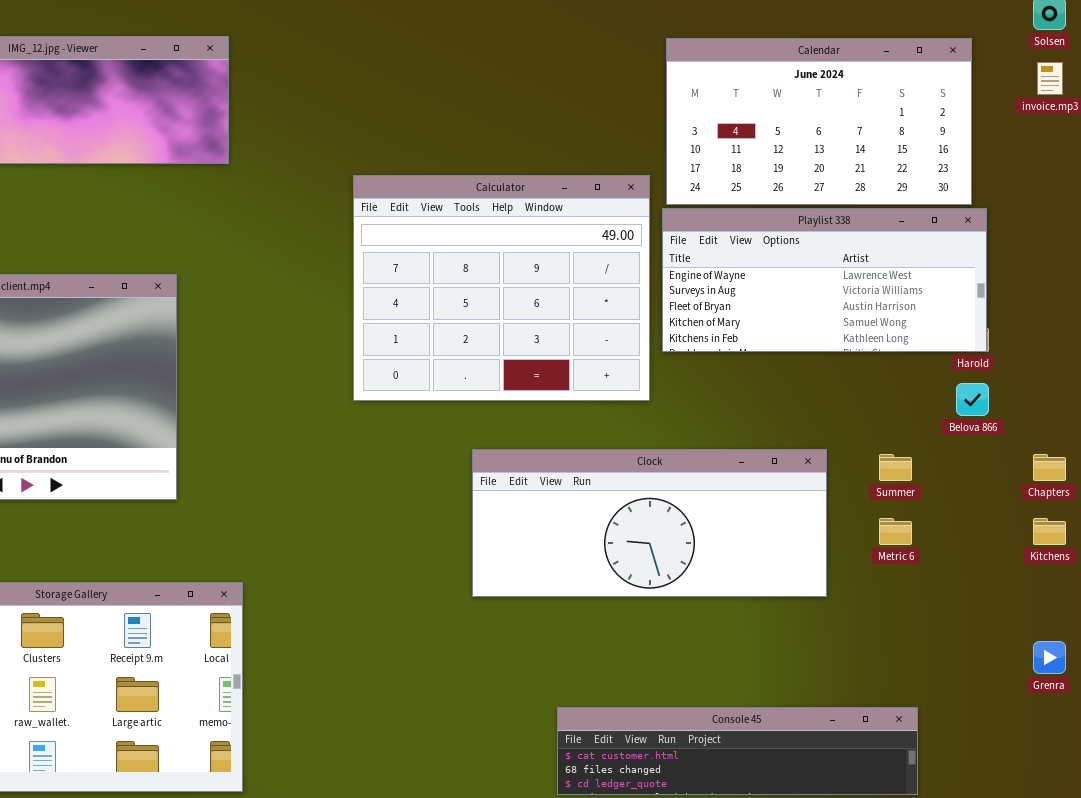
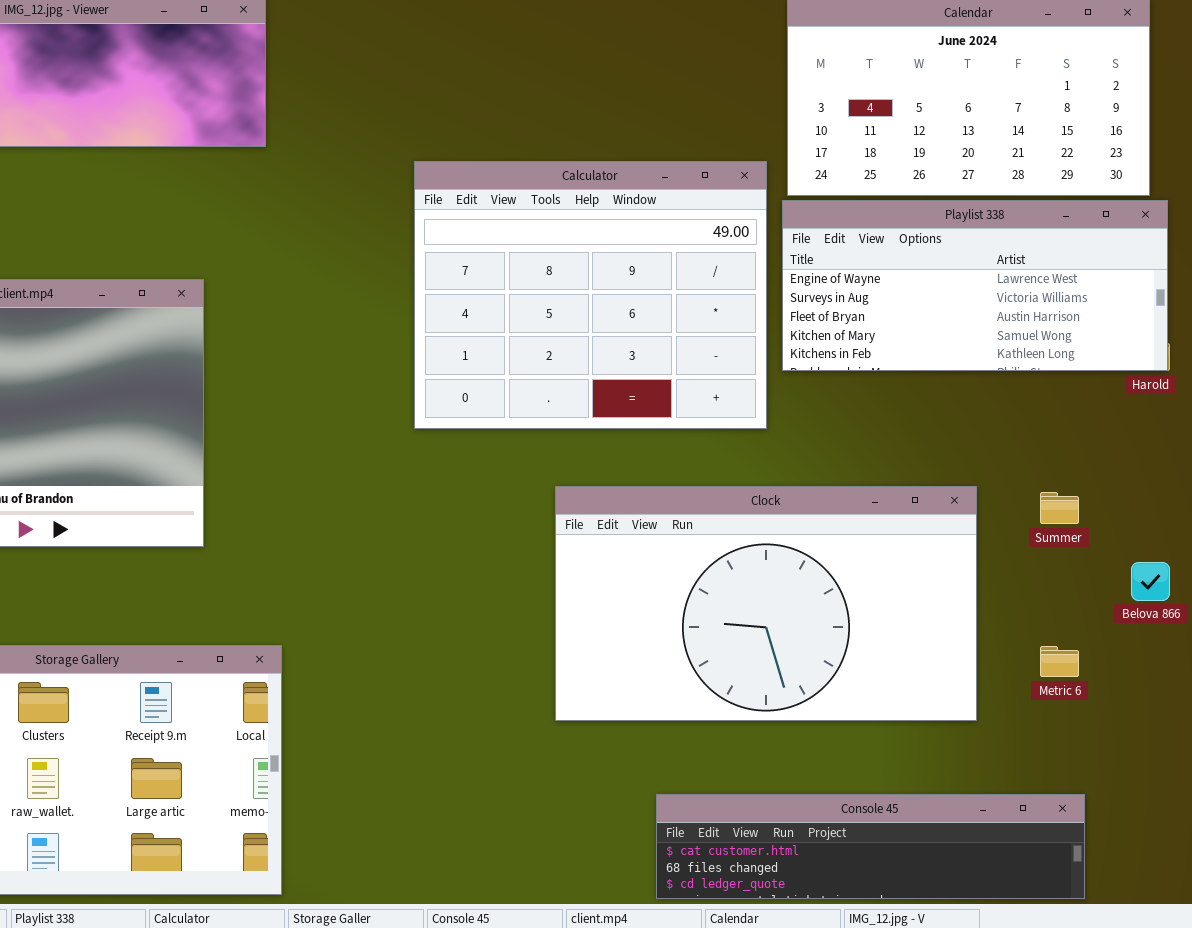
Belova 866: [956,383,989,416] -> [1131,562,1170,601], moved
Clock: [472,449,827,597] -> [555,486,977,721], resized
Metric 6: [879,518,912,545] -> [1040,646,1079,677], moved

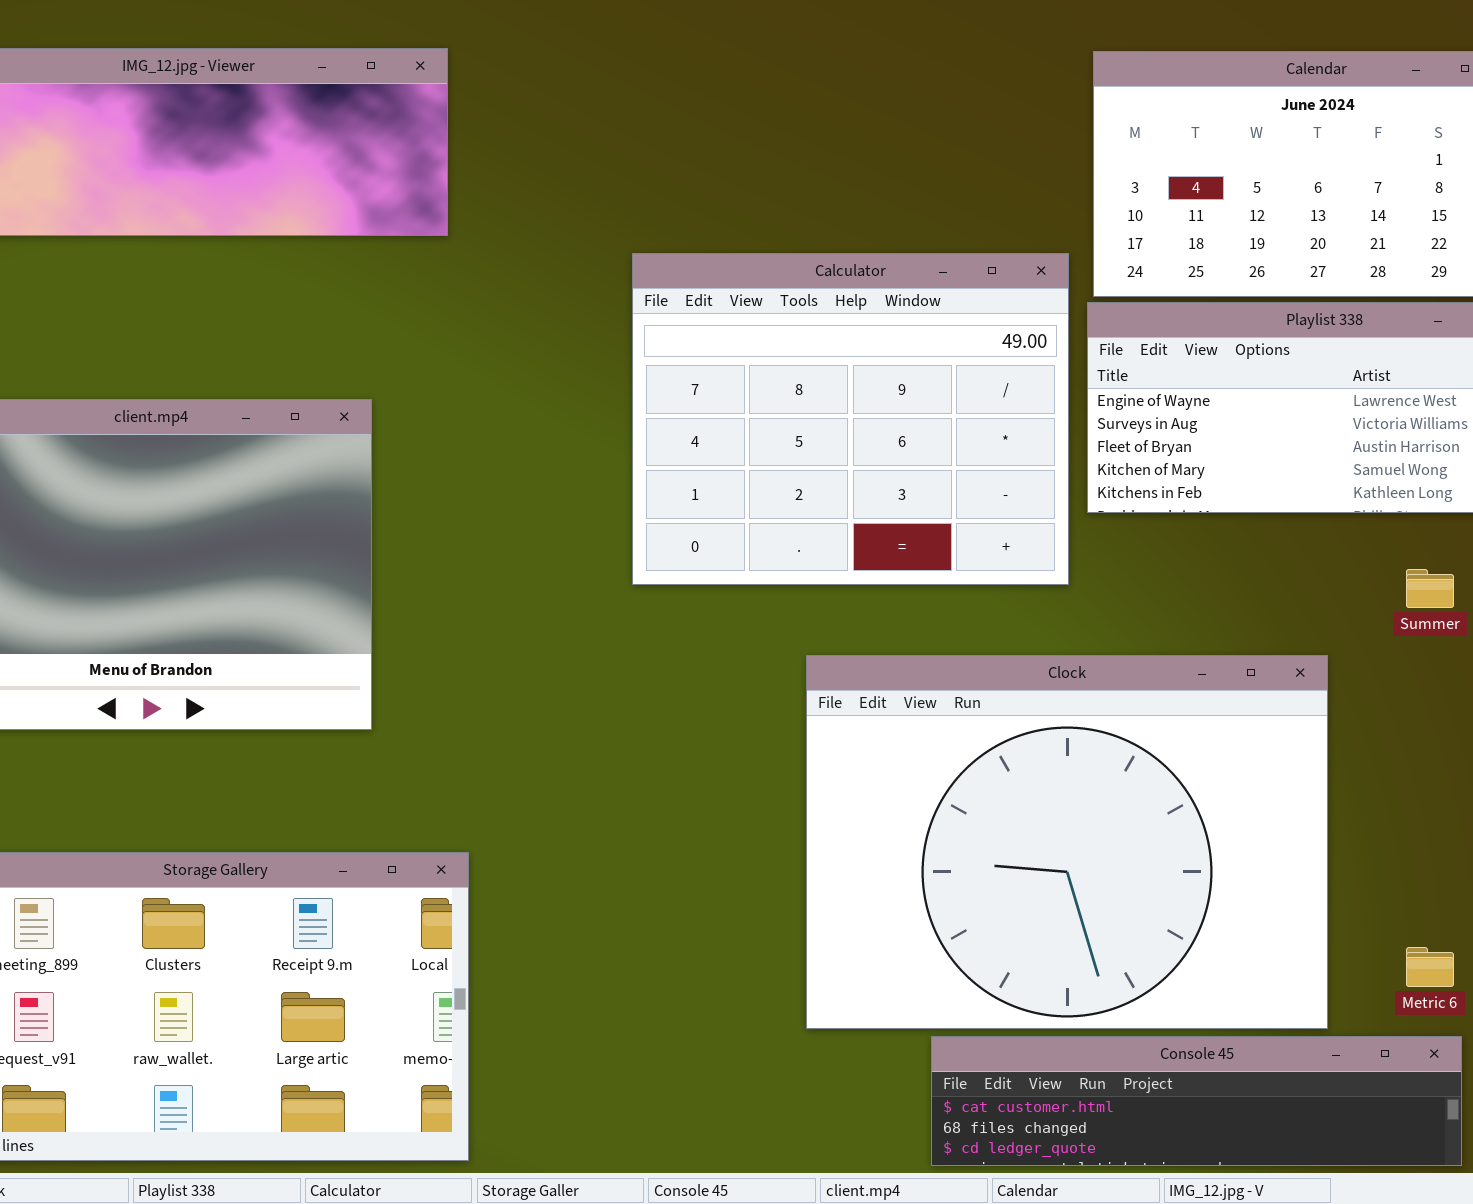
Clock: [555,486,977,721] -> [806,655,1328,1029], resized
Summer: [1040,492,1079,524] -> [1406,569,1454,608], moved
Metric 6: [1040,646,1079,677] -> [1406,947,1454,987], moved

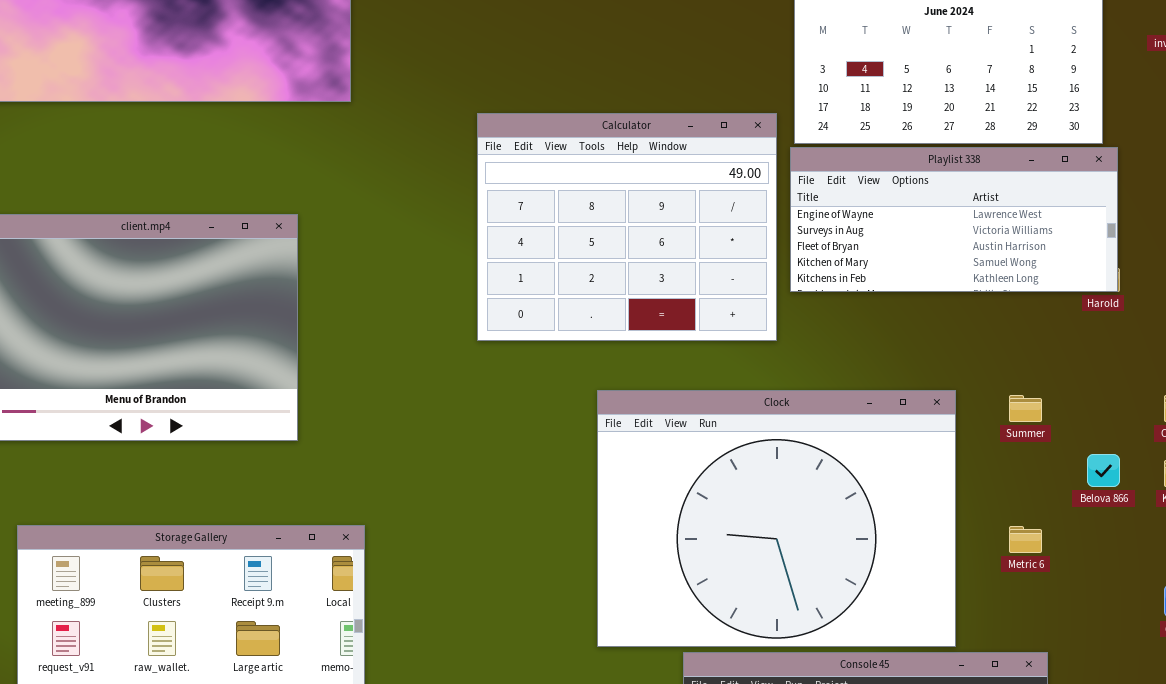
Summer: [1406,569,1454,608] -> [1009,395,1042,422], moved
Metric 6: [1406,947,1454,987] -> [1009,526,1042,553], moved

